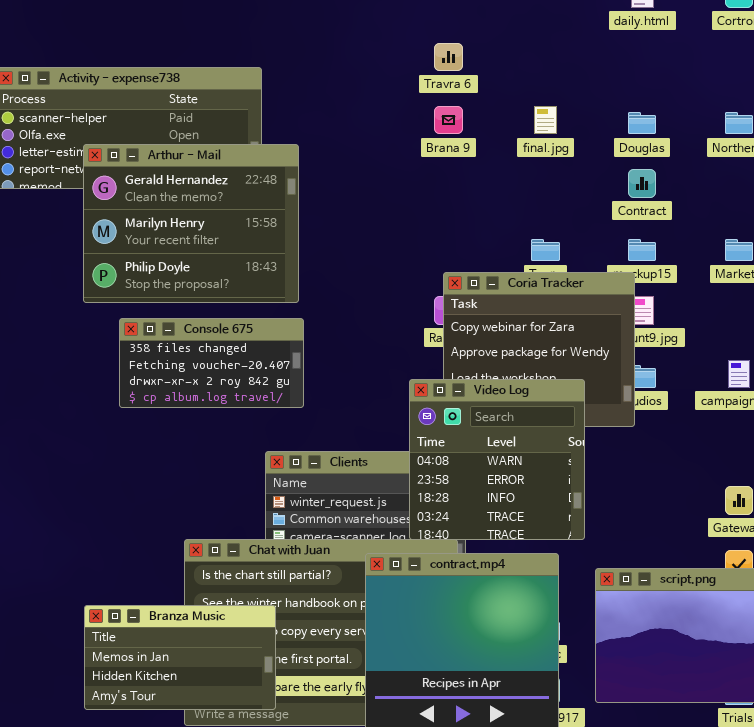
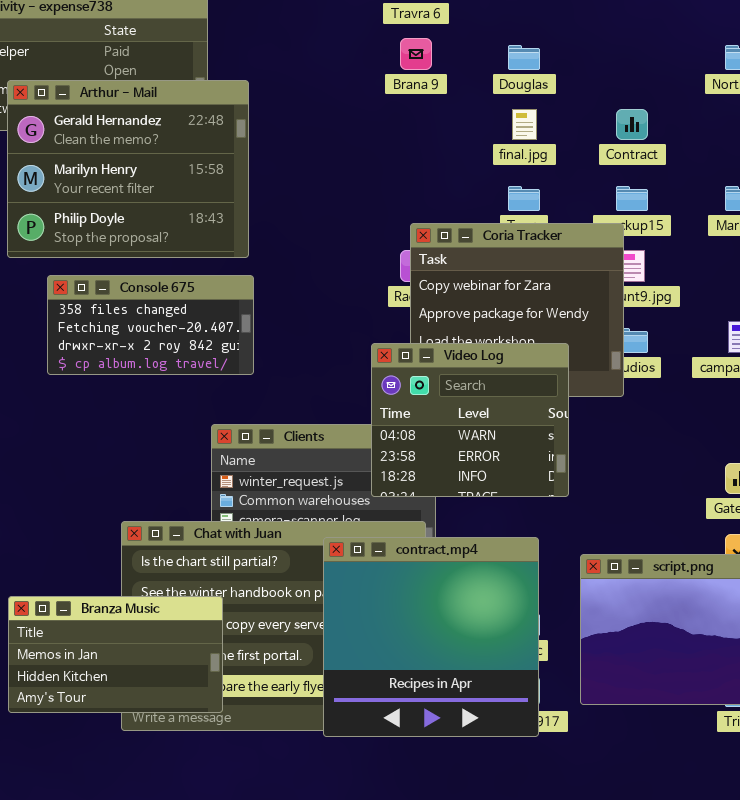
final.jpg: [534,106,557,134] -> [512,109,537,140], moved
Douglas: [628,112,656,134] -> [508,45,540,70], moved
Video Log: [409,379,585,540] -> [371,343,569,497], resized

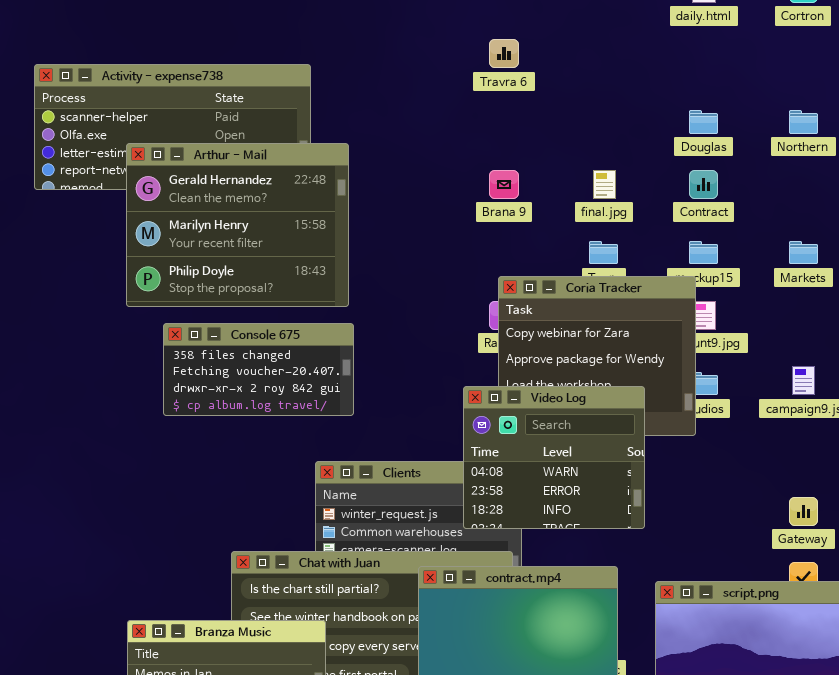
Brana 9: [400,38,432,70] -> [489,170,519,199], moved
Douglas: [508,45,540,70] -> [689,110,718,134], moved

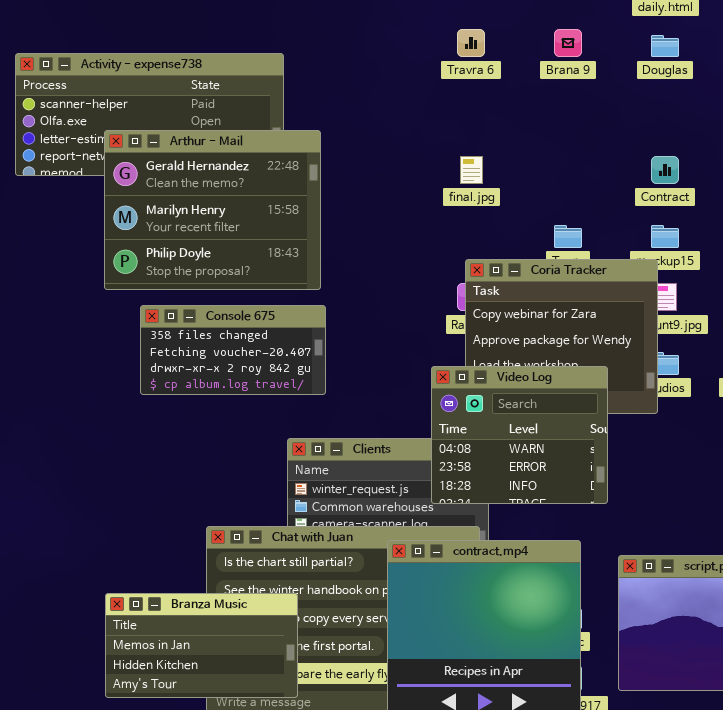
Douglas: [689,110,718,134] -> [651,35,679,57], moved
Brana 9: [489,170,519,199] -> [554,29,582,57], moved
final.jpg: [593,170,616,199] -> [460,156,483,184], moved

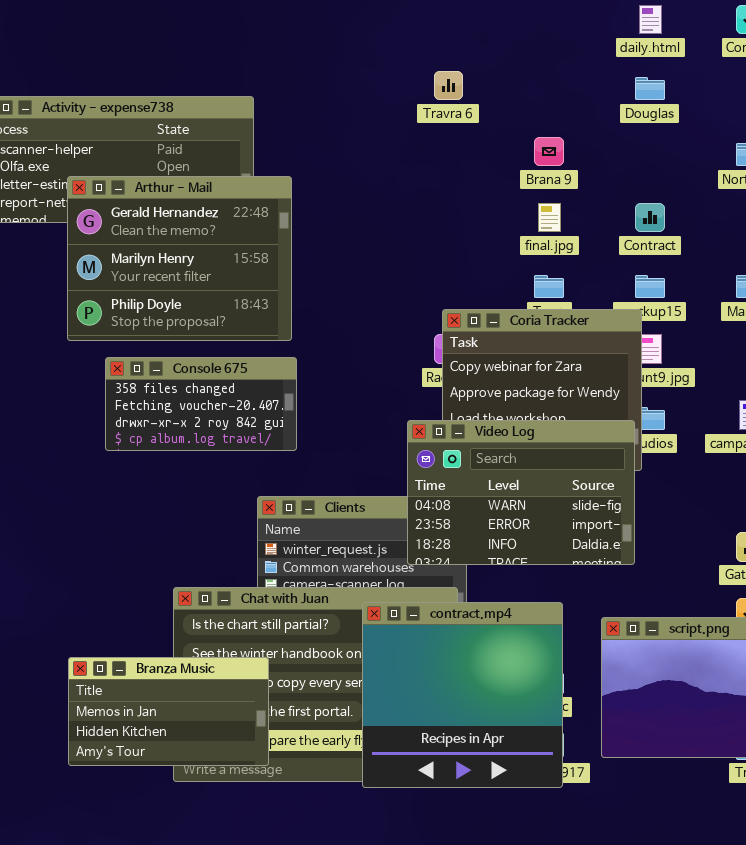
Brana 9: [554,29,582,57] -> [534,137,564,166], moved
final.jpg: [460,156,483,184] -> [538,203,561,232], moved
Video Log: [431,366,608,504] -> [407,420,635,565], resized

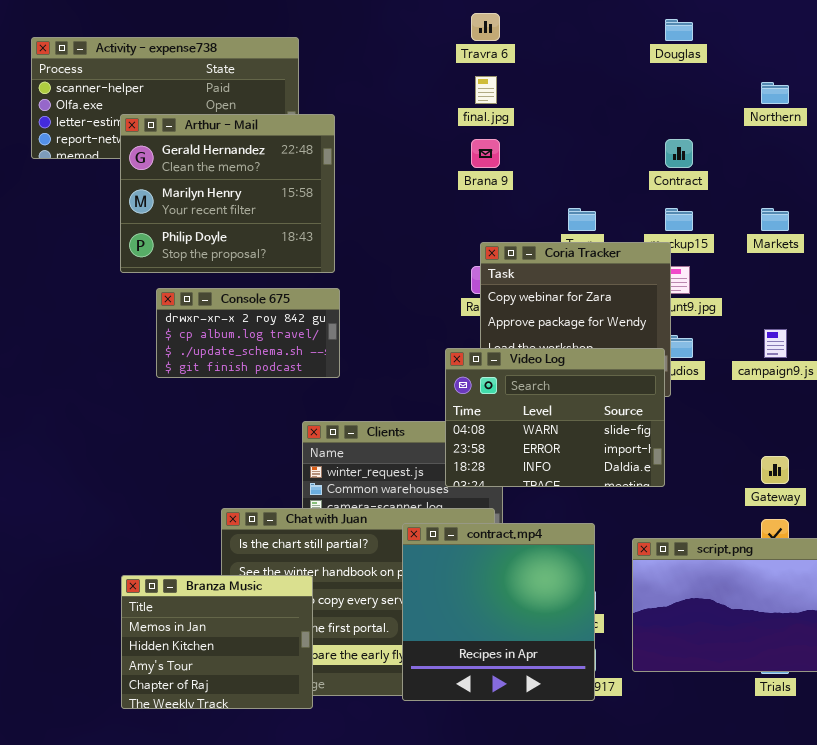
Brana 9: [534,137,564,166] -> [471,139,500,168], moved
final.jpg: [538,203,561,232] -> [475,76,497,104], moved
Console 675: [105,357,297,451] -> [156,288,340,378], scrolled down 2 rows
Branza Music: [68,657,269,766] -> [121,575,313,709], resized

